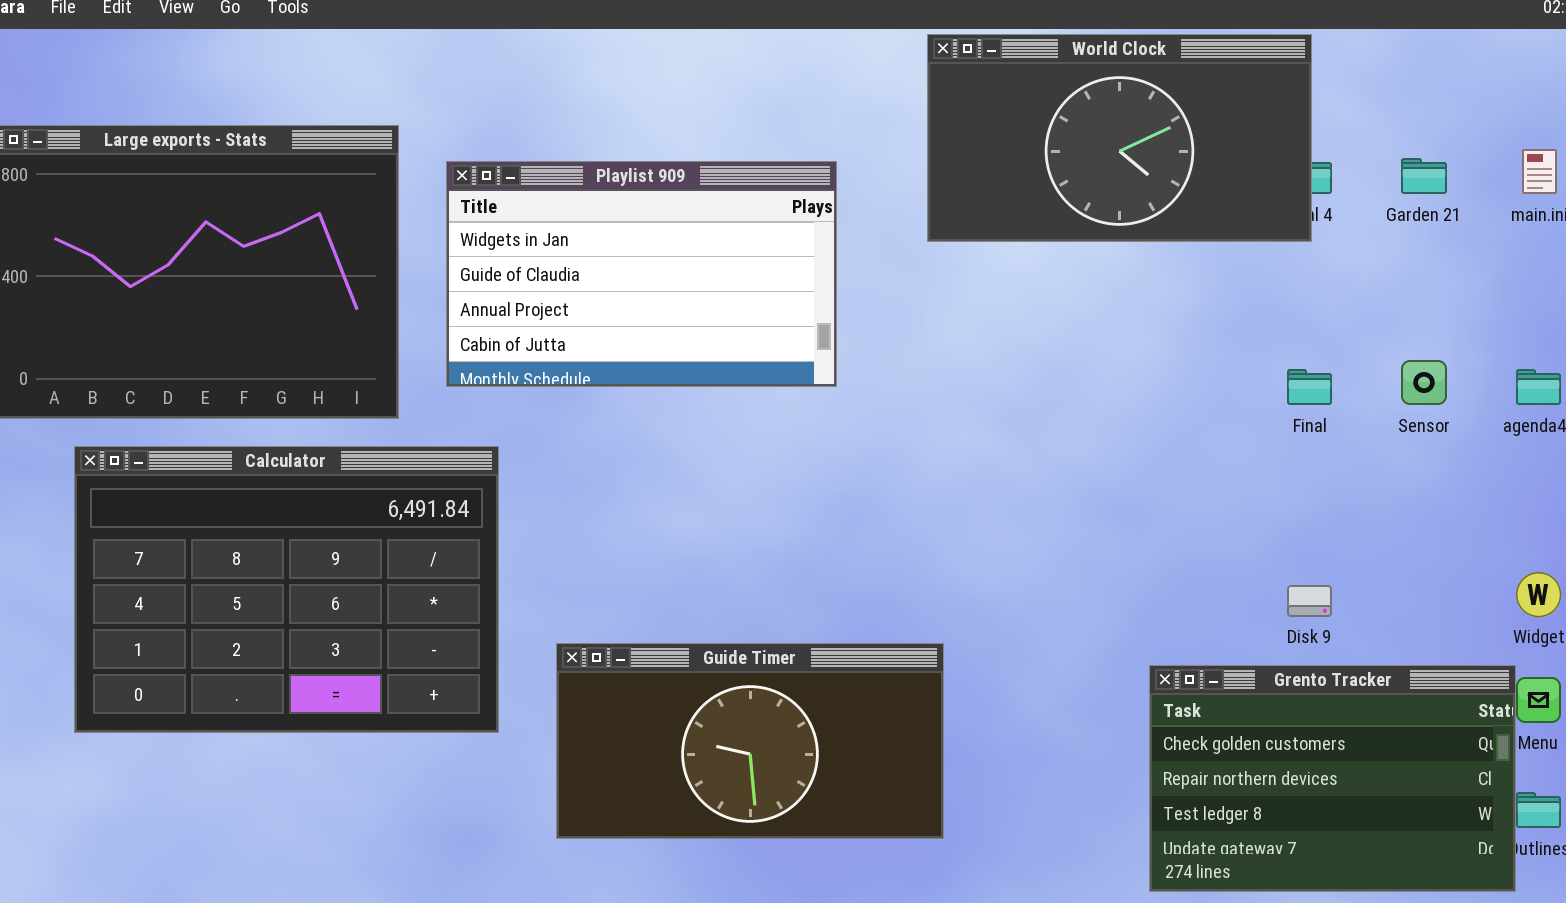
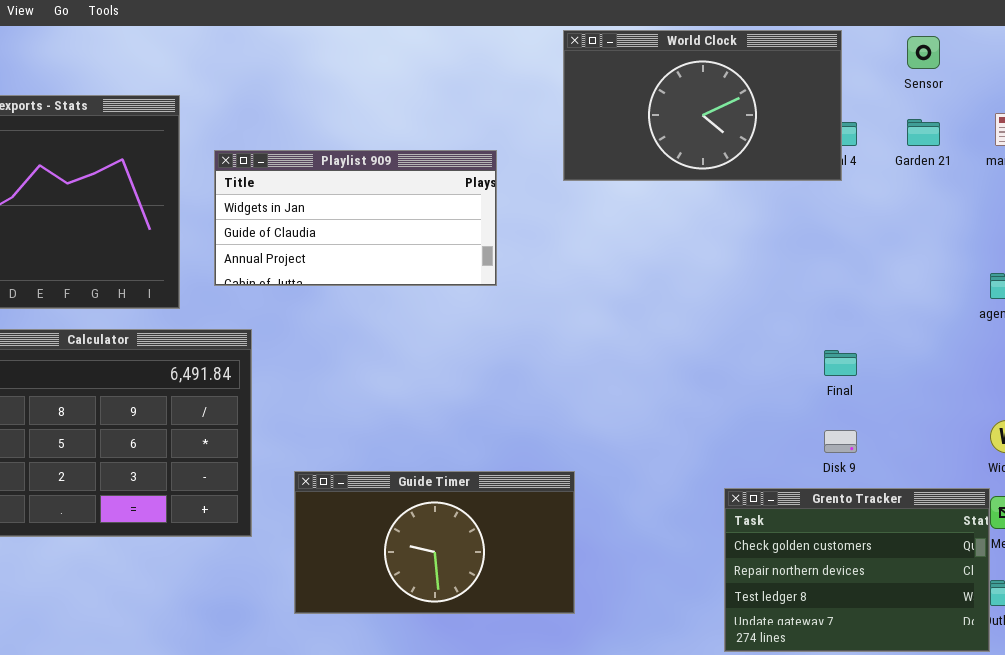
Playlist 909: [446,161,837,387] -> [214,150,497,286], resized
Sensor: [1401,360,1447,405] -> [907,36,940,69], moved
Final: [1287,369,1332,405] -> [824,350,857,376], moved

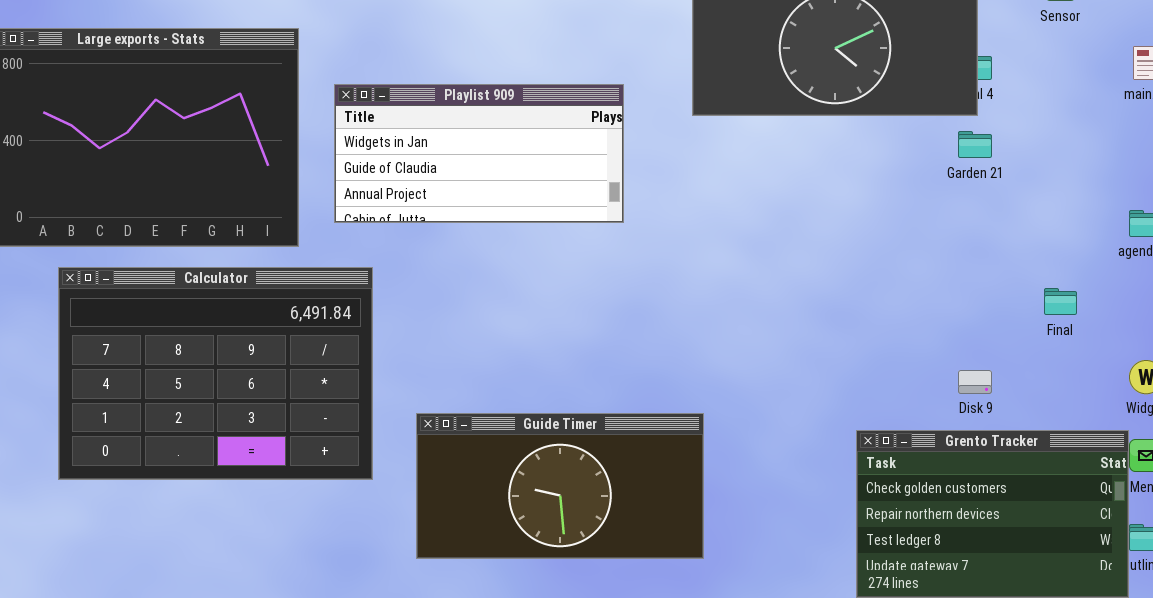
Garden 21: [907,119,940,146] -> [958,131,992,158], moved
Final: [824,350,857,376] -> [1044,288,1077,315], moved

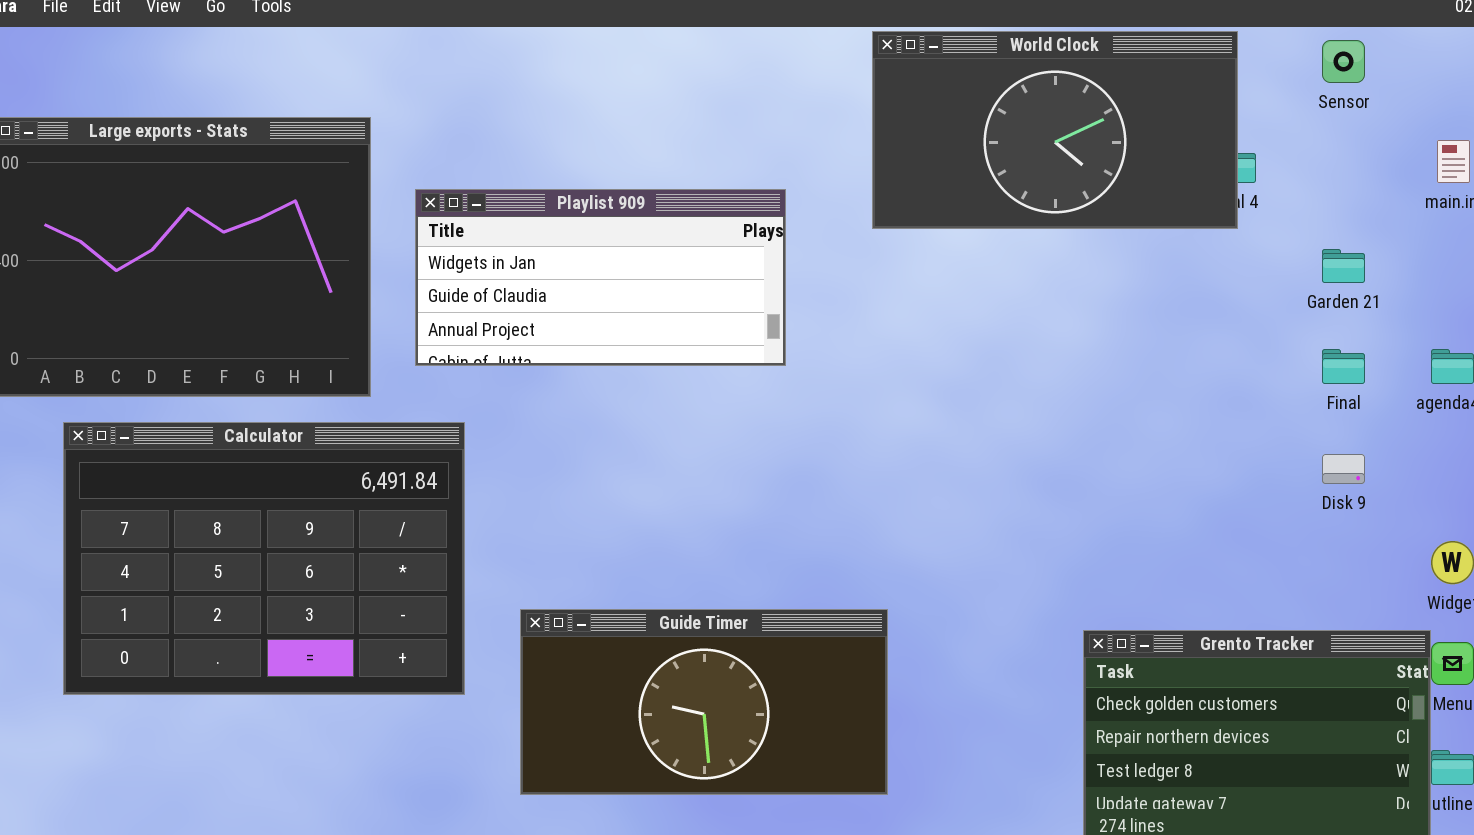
Garden 21: [958,131,992,158] -> [1322,249,1365,283], moved
Final: [1044,288,1077,315] -> [1322,349,1365,384], moved
Disk 9: [958,370,992,394] -> [1322,454,1365,484], moved

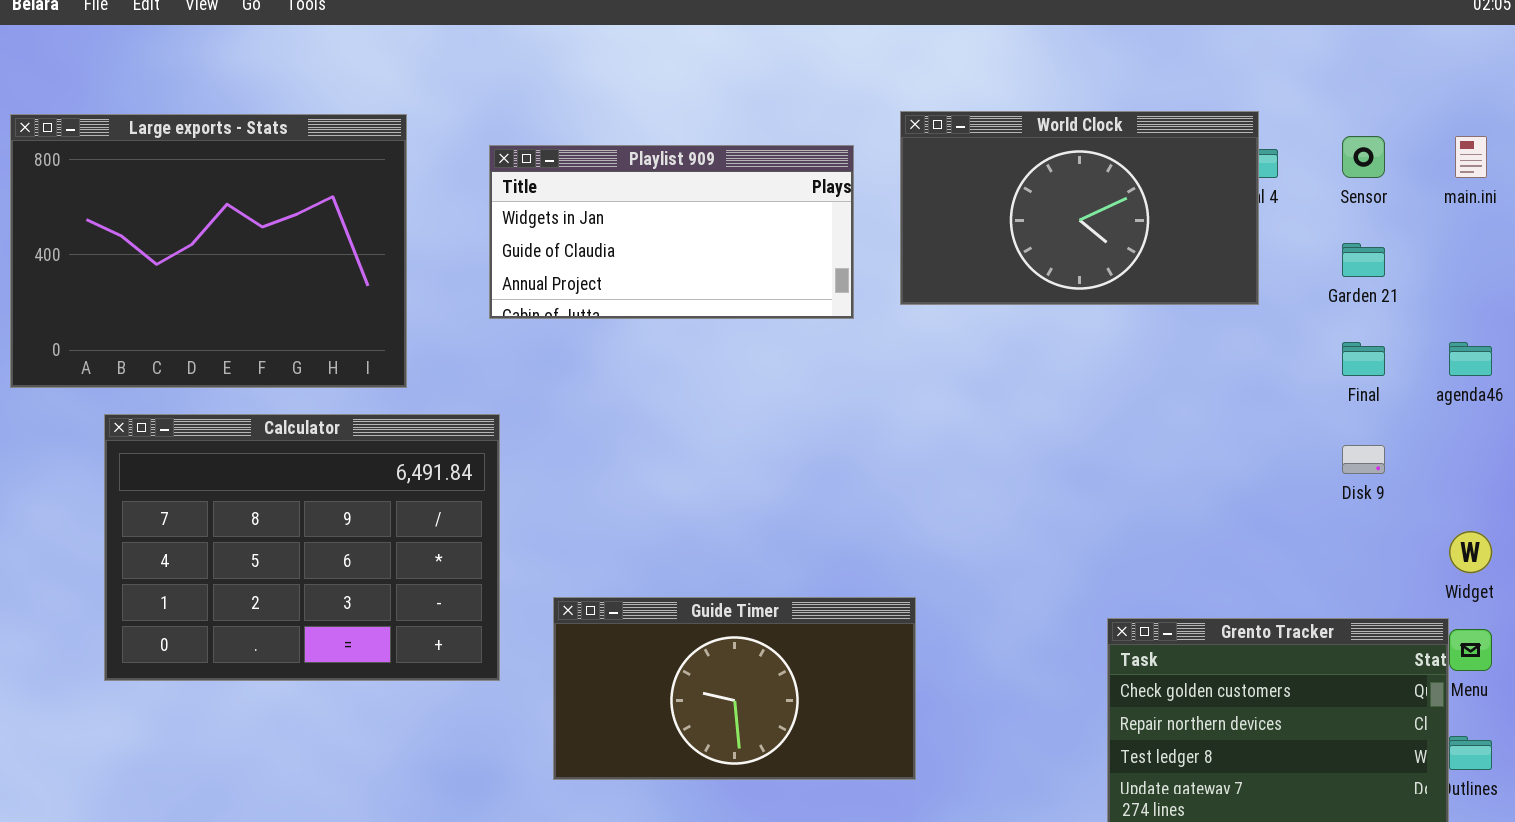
World Clock: [872,31,1238,229] -> [900,111,1259,305], moved
Sensor: [1322,40,1365,83] -> [1342,136,1385,178], moved
Playlist 909: [415,189,786,366] -> [489,145,854,319], moved

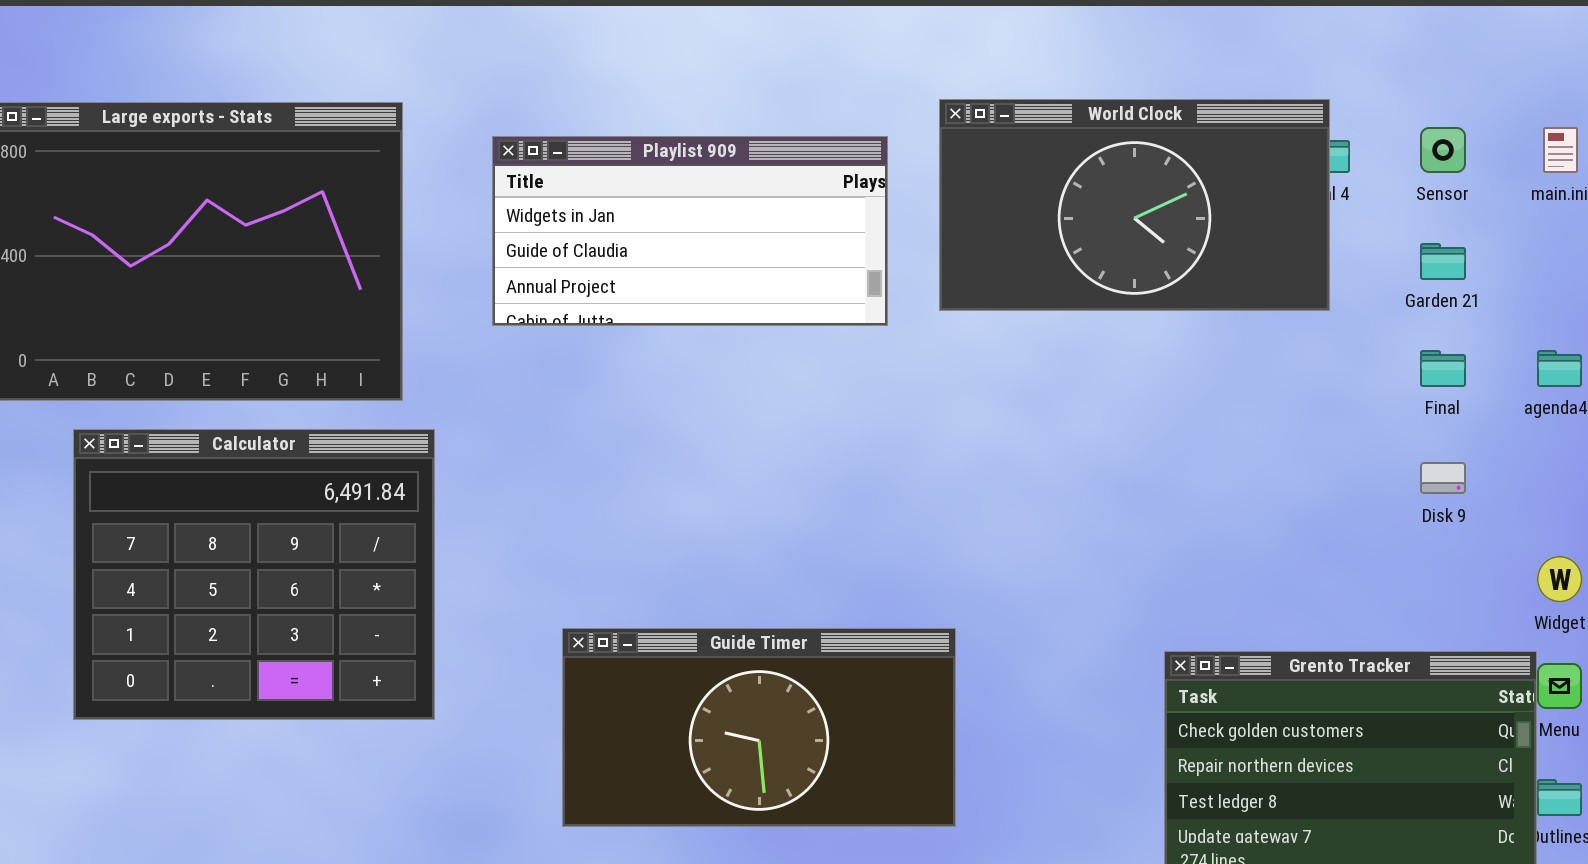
Calculator: [104,414,500,681] -> [73,429,435,720], resized

